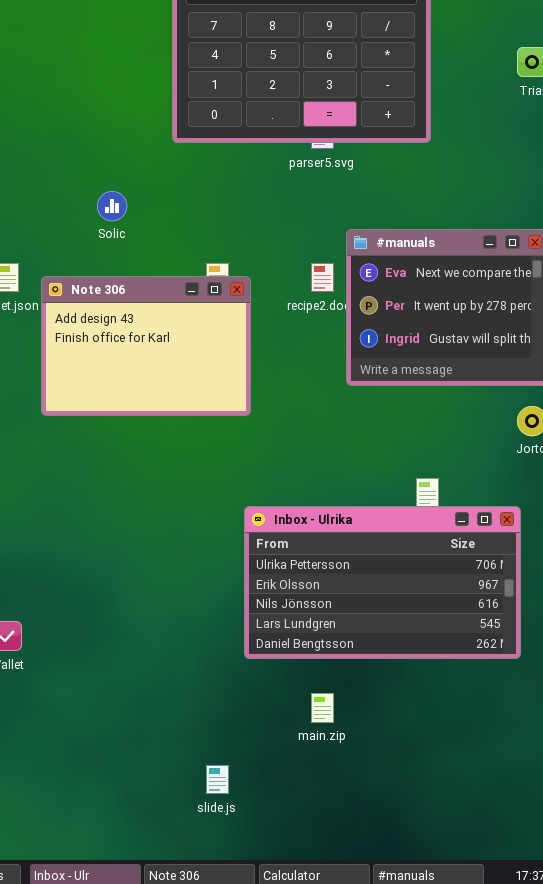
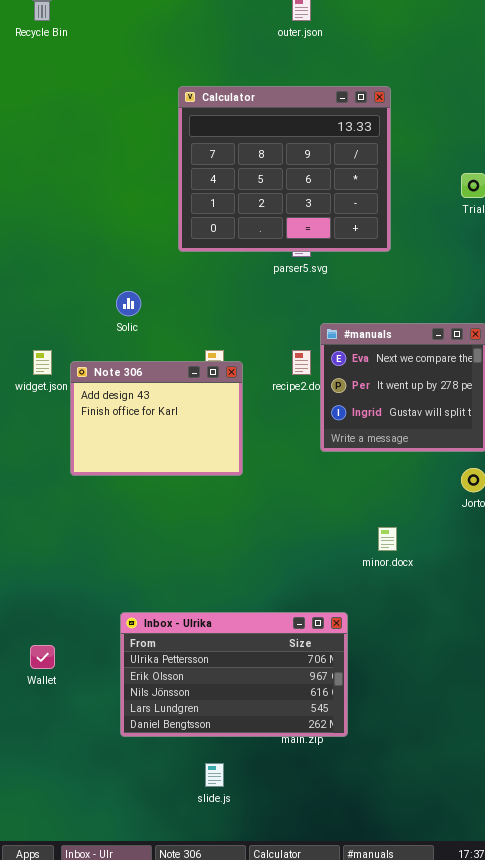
Inbox - Ulrika: [244,506,521,659] -> [120,612,348,737], moved

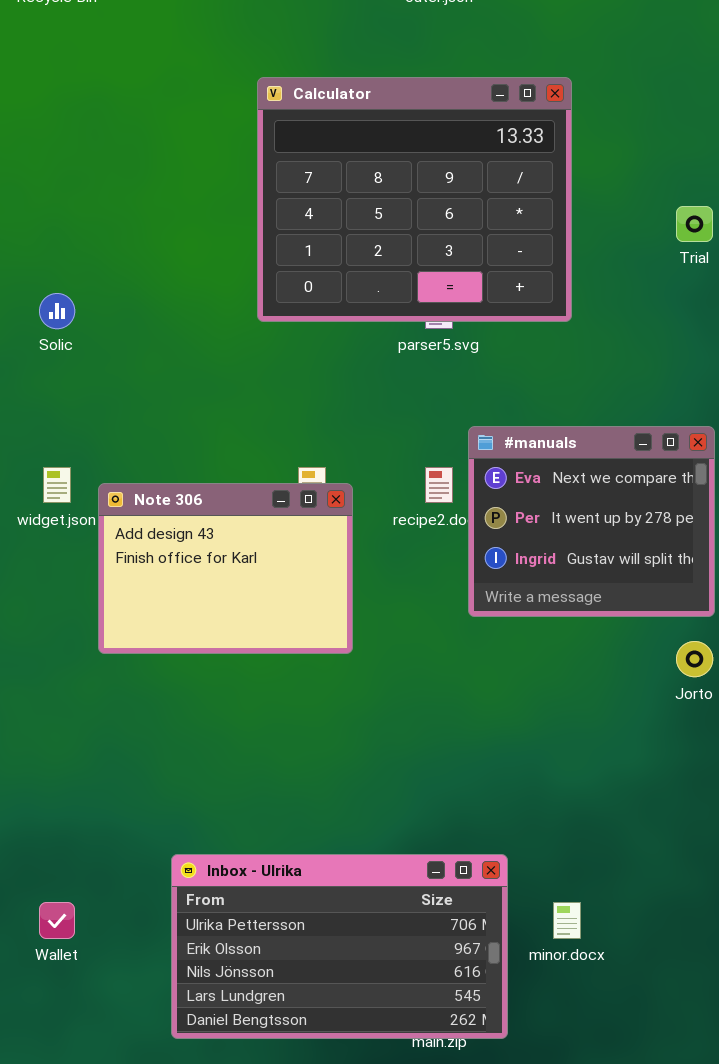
Solic: [116,291,141,316] -> [39,293,75,329], moved
minor.docx: [378,527,397,551] -> [553,902,581,939], moved

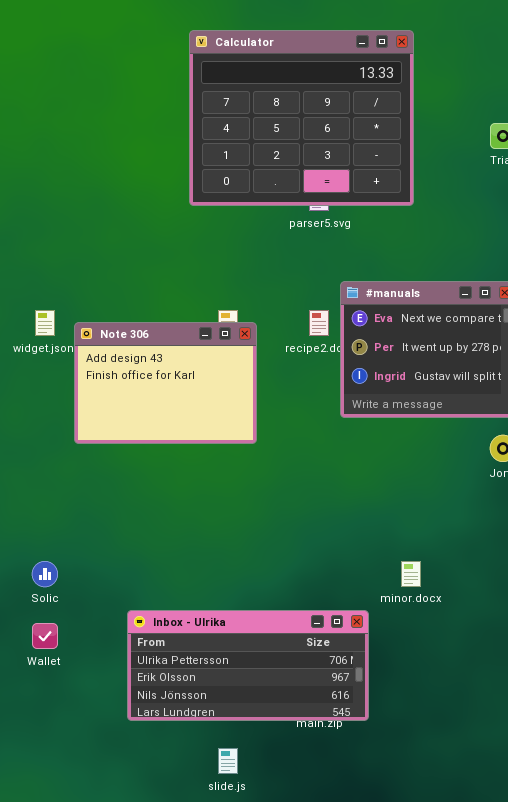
Solic: [39,293,75,329] -> [32,561,58,587], moved
Inbox - Ulrika: [171,854,508,1039] -> [127,610,369,721], resized
minor.docx: [553,902,581,939] -> [401,561,421,587], moved

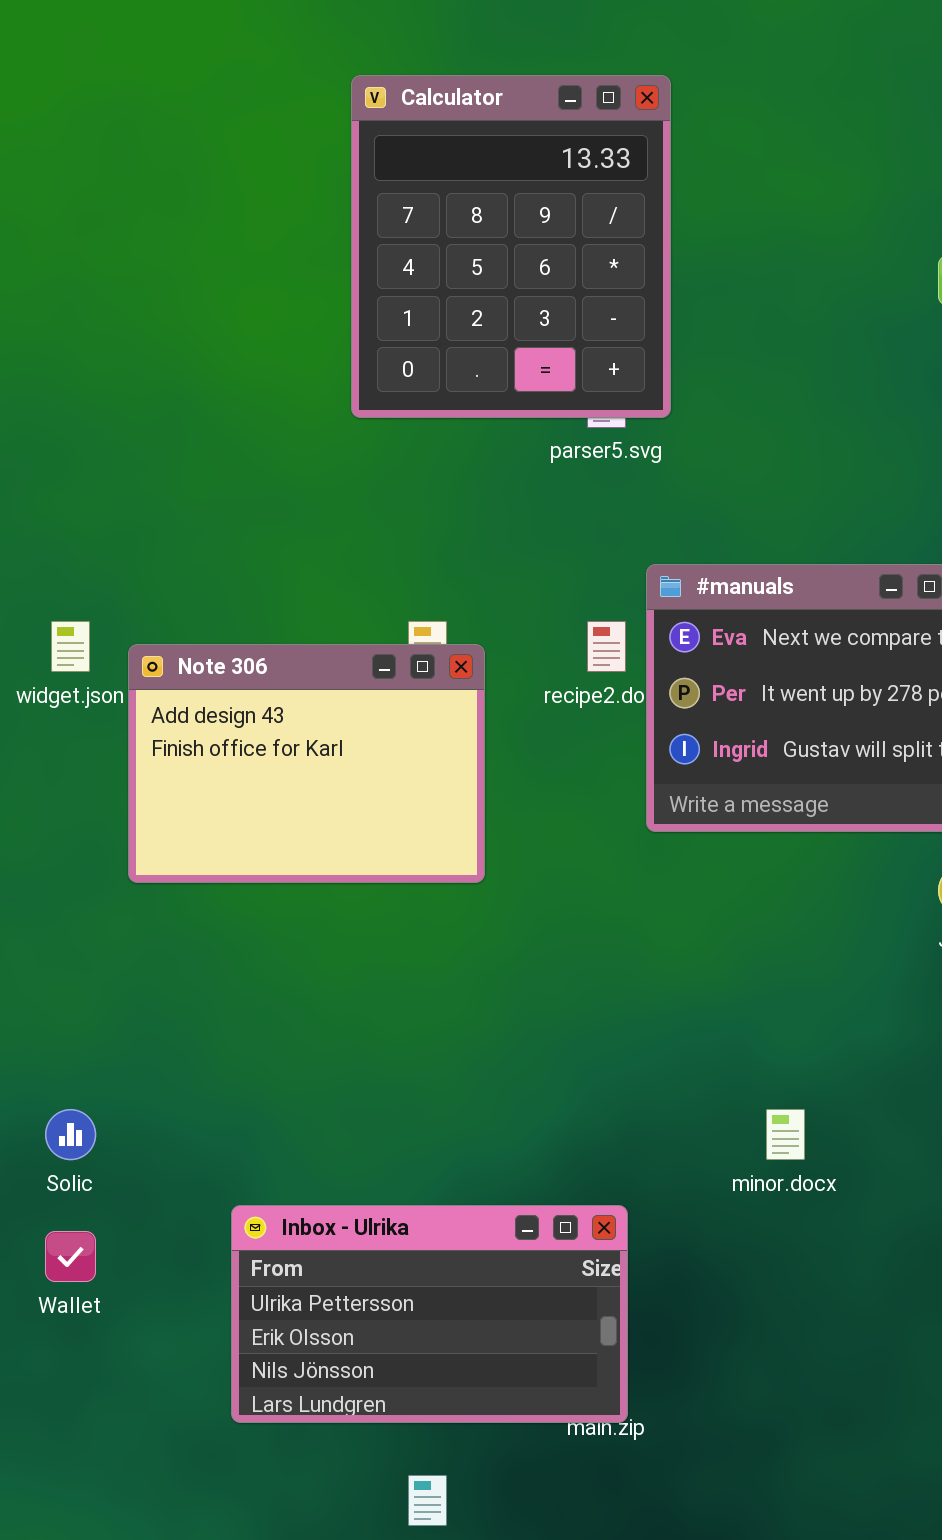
Calculator: [189,30,414,206] -> [351,75,671,418], resized
Inbox - Ulrika: [127,610,369,721] -> [231,1205,628,1423], resized

